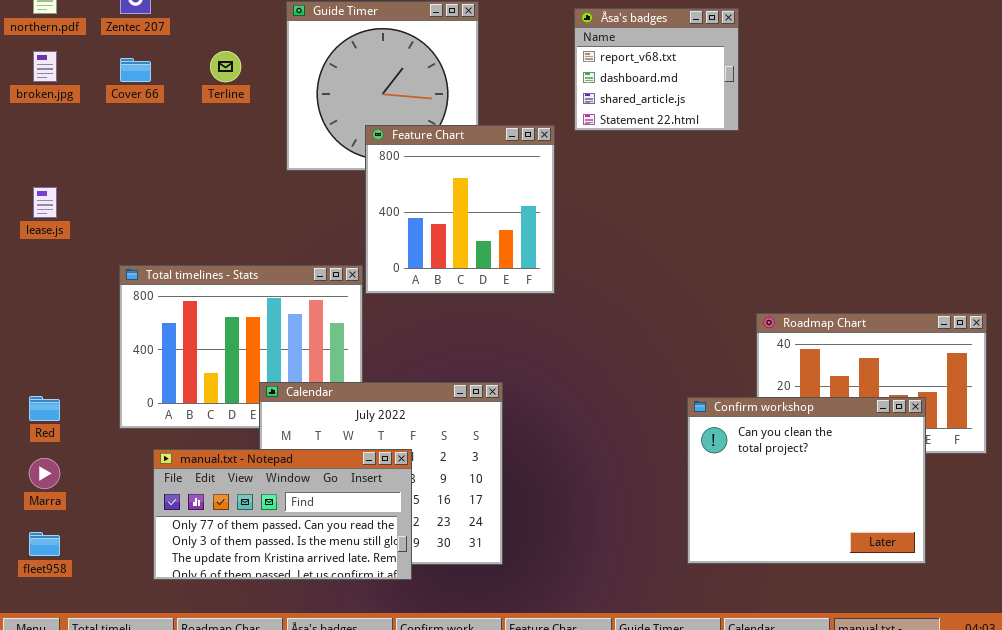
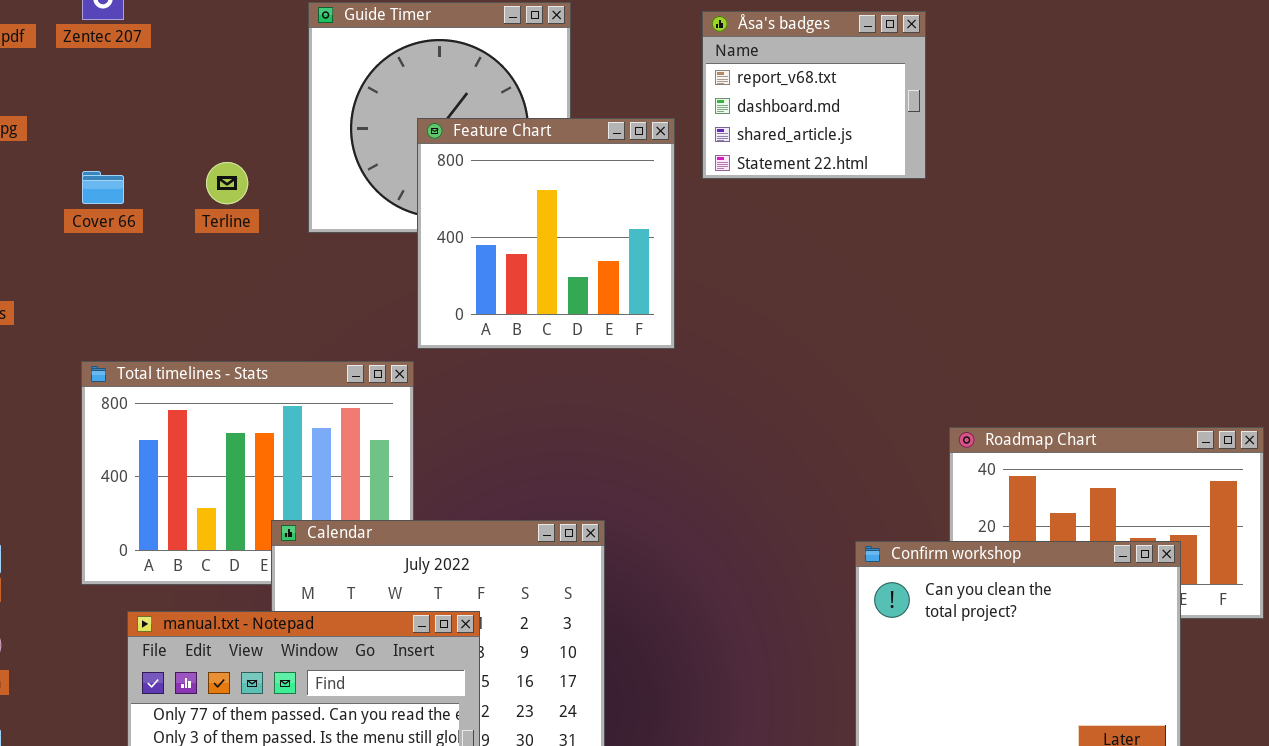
Terline: [210,51,241,82] -> [206,162,248,204], moved
Cover 66: [120,58,151,82] -> [82,171,124,204], moved
Feature Chart: [365,125,555,294] -> [417,118,675,349], moved

